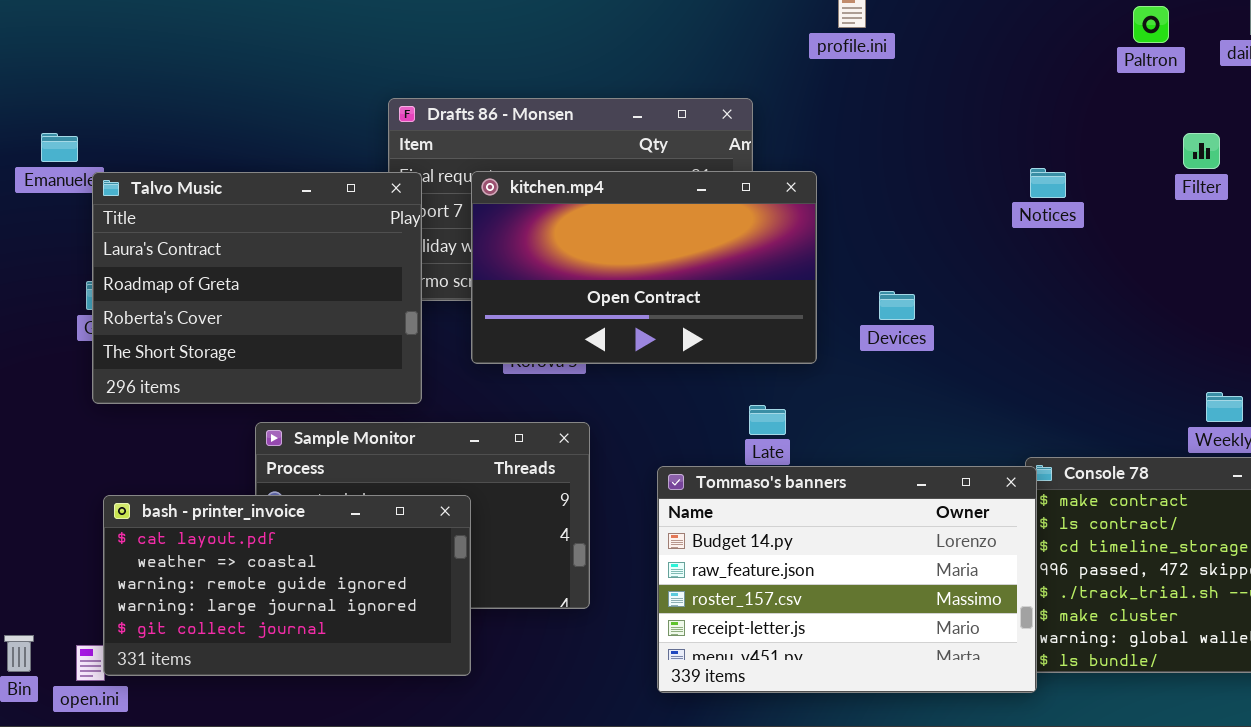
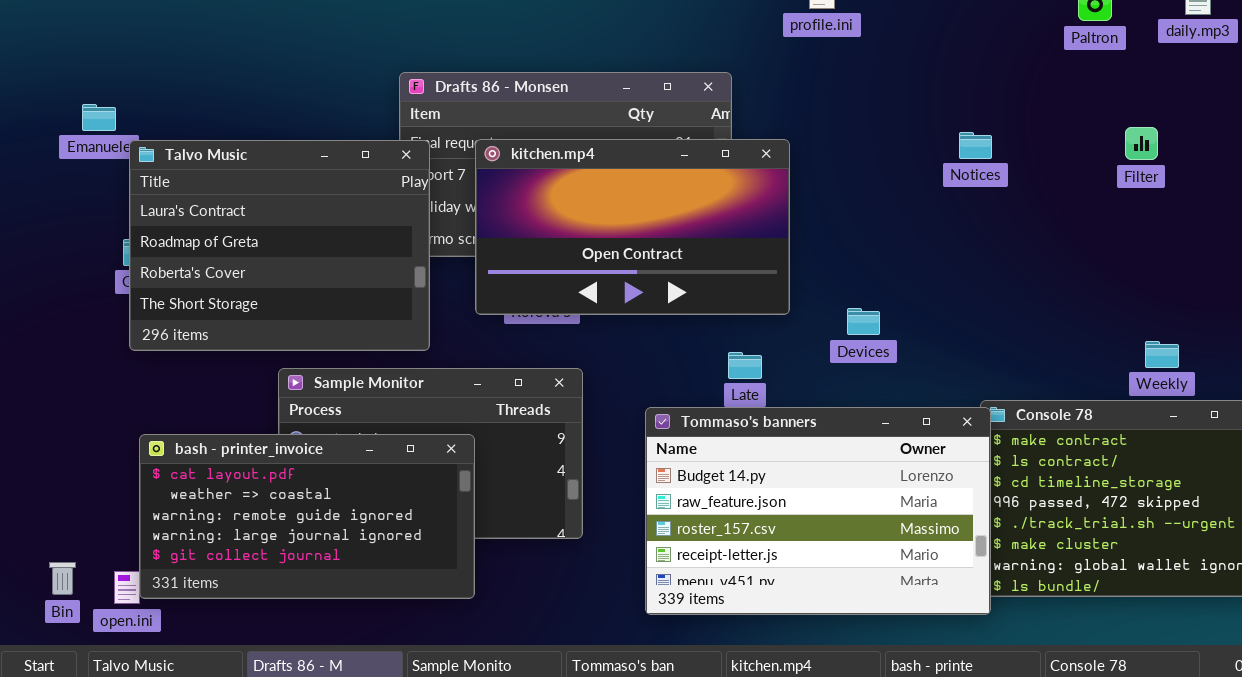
Filter: [1183,133,1220,169] -> [1125,127,1158,160], moved
Notices: [1030,168,1066,198] -> [959,132,992,159], moved
Devices: [879,291,915,320] -> [847,308,880,335], moved

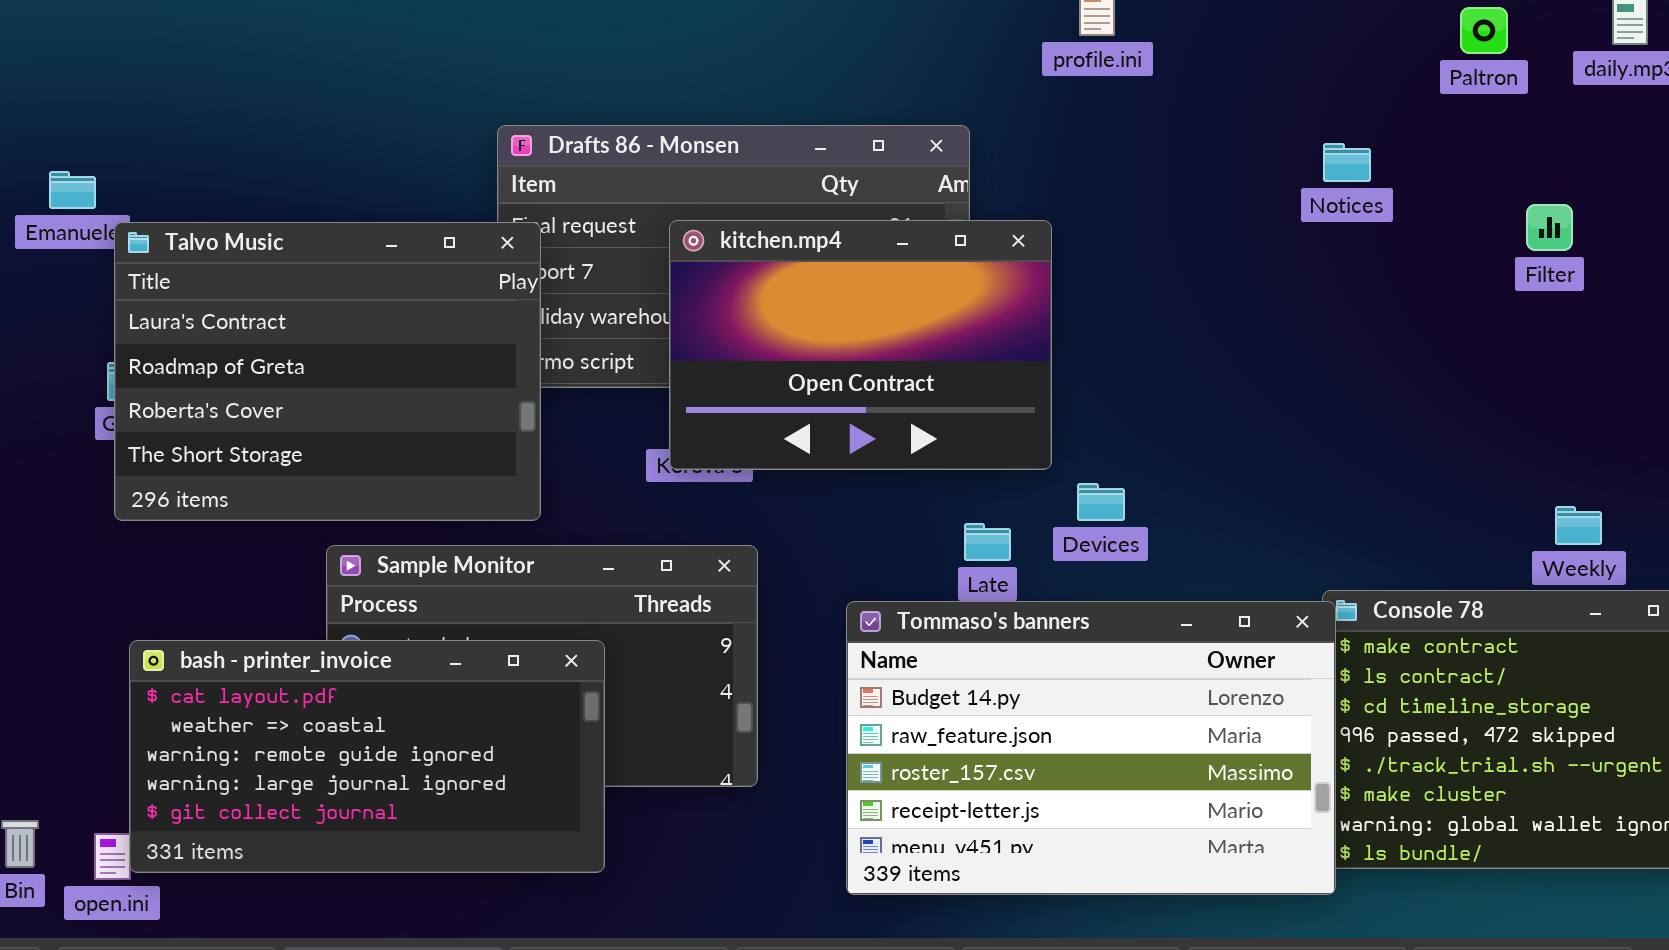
Notices: [959,132,992,159] -> [1323,143,1371,182], moved
kitchen.mp4: [475,139,790,315] -> [669,220,1052,470], resized
Devices: [847,308,880,335] -> [1077,483,1125,521], moved

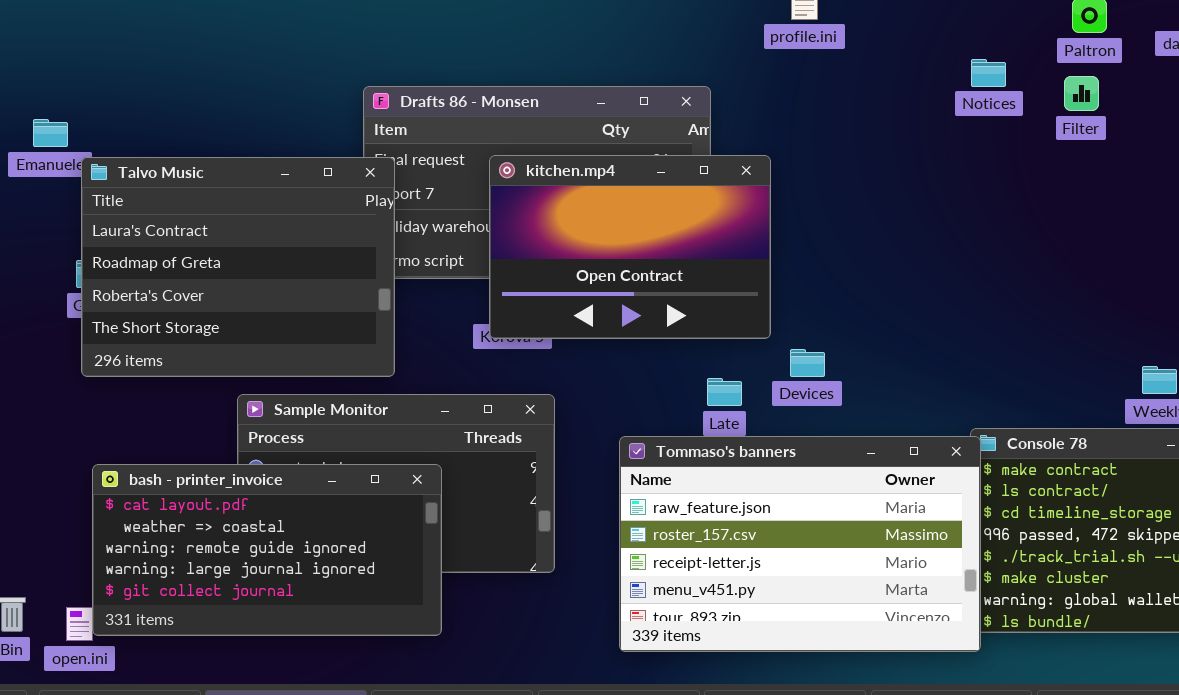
Notices: [1323,143,1371,182] -> [971,59,1006,87], moved
Filter: [1526,204,1573,251] -> [1064,76,1099,111], moved
Tommaso's banners: [846,601,1336,895] -> [619,436,981,652], scrolled down 1 row

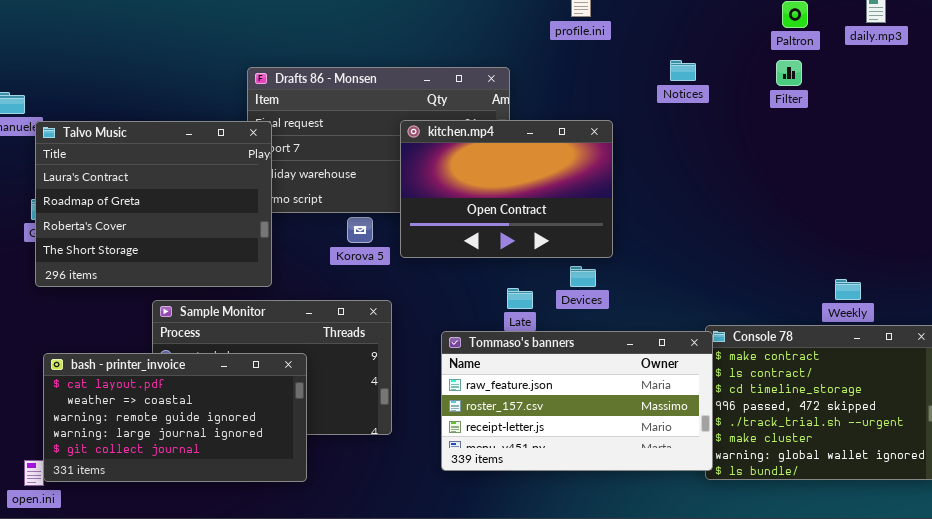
Notices: [971,59,1006,87] -> [670,60,696,81], moved
kitchen.mp4: [489,155,771,339] -> [400,120,613,258], moved
Tommaso's banners: [619,436,981,652] -> [441,331,713,471], resized

